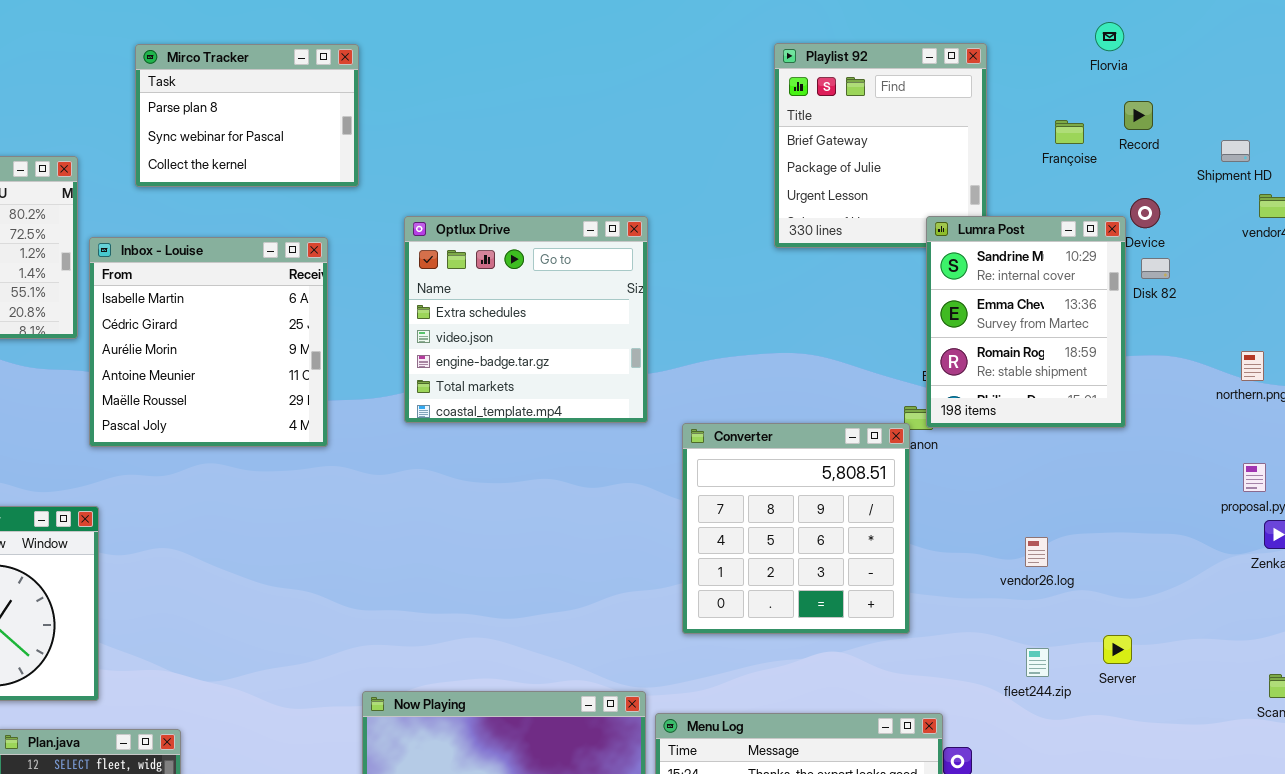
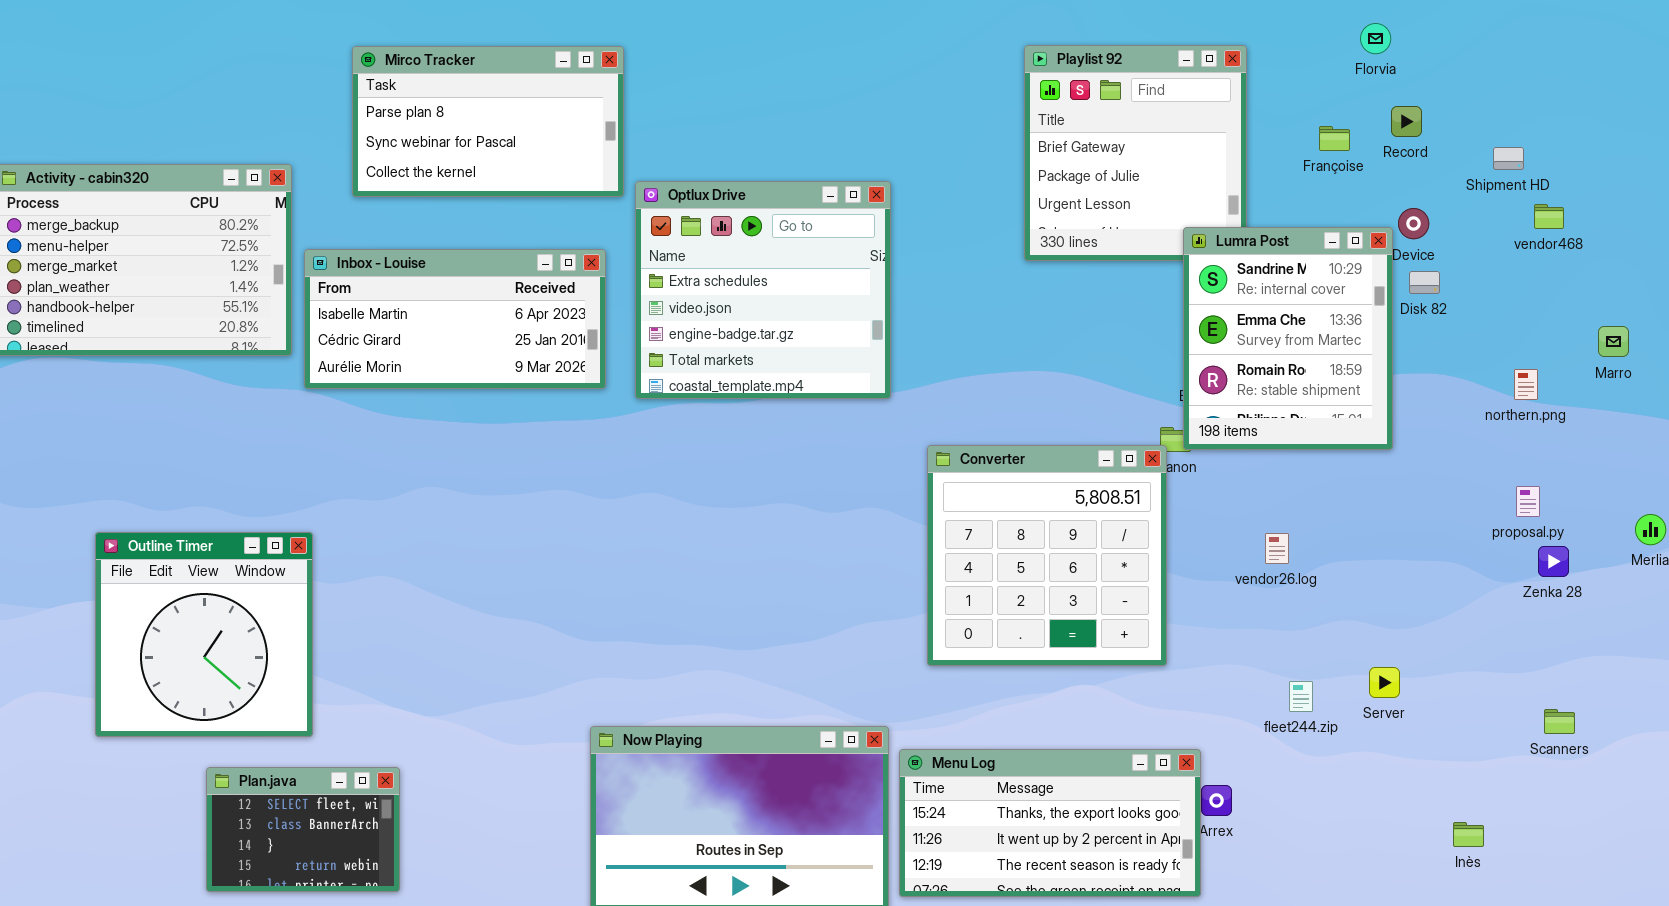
Mirco Tracker: [135,44,359,187] -> [352,46,624,197], resized
Optlux Drive: [404,216,648,423] -> [635,181,891,399], moved
Inbox - Louise: [89,237,328,447] -> [304,249,606,389], resized
vendor26.log: [1025,537,1048,567] -> [1265,533,1289,564], moved

